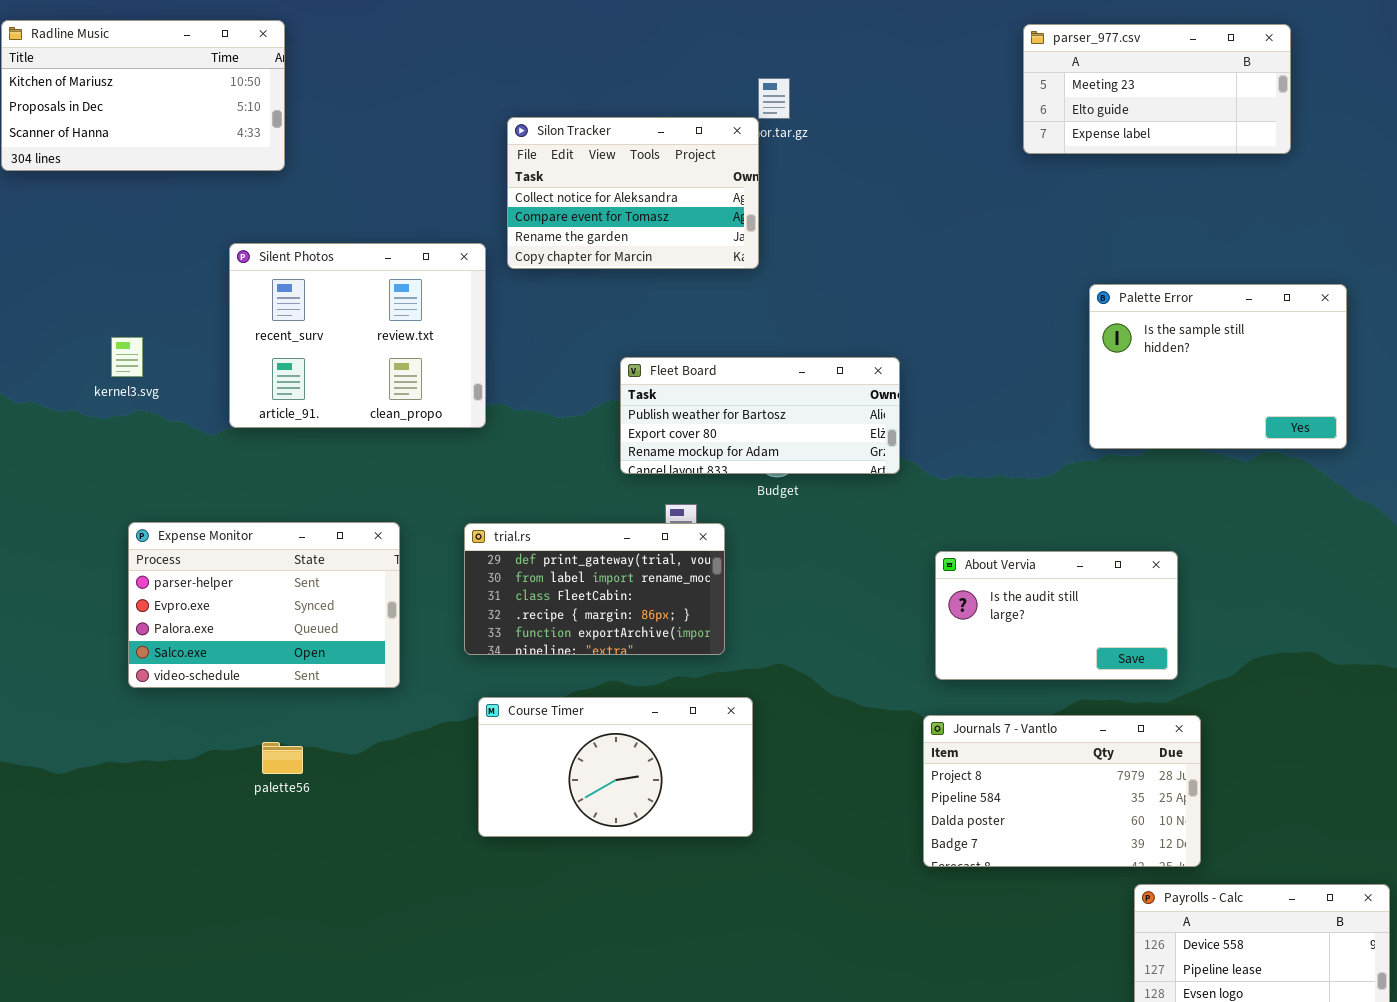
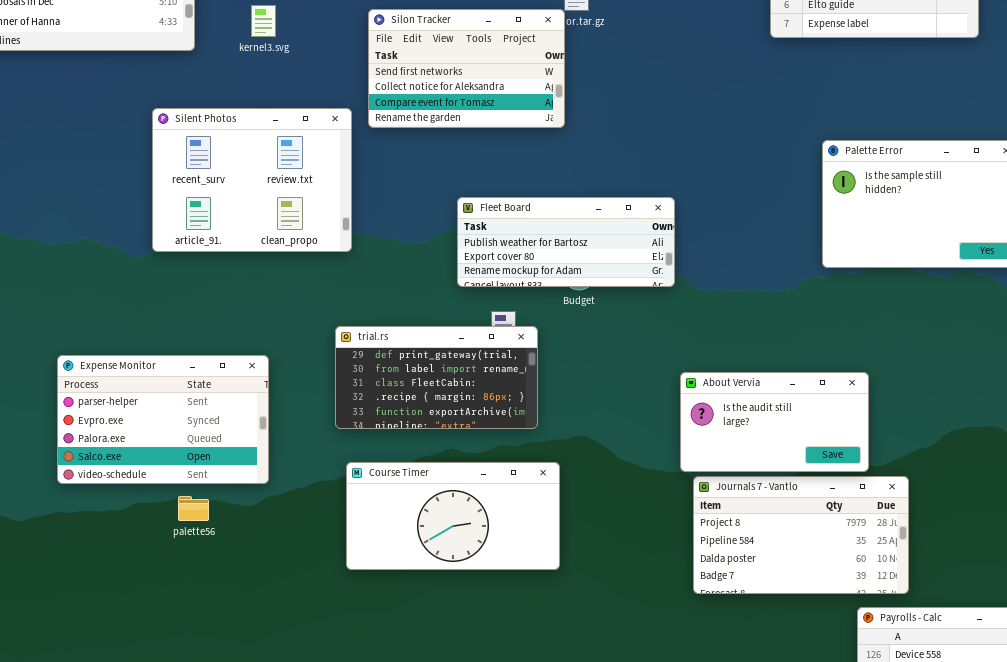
Silon Tracker: [507,117,759,269] -> [368,9,565,128], scrolled up 1 row
kernel3.svg: [111,337,143,377] -> [251,5,276,37], moved
Expense Monitor: [128,522,400,688] -> [57,355,269,484], moved
About Vervia: [935,551,1178,680] -> [680,372,869,472], moved

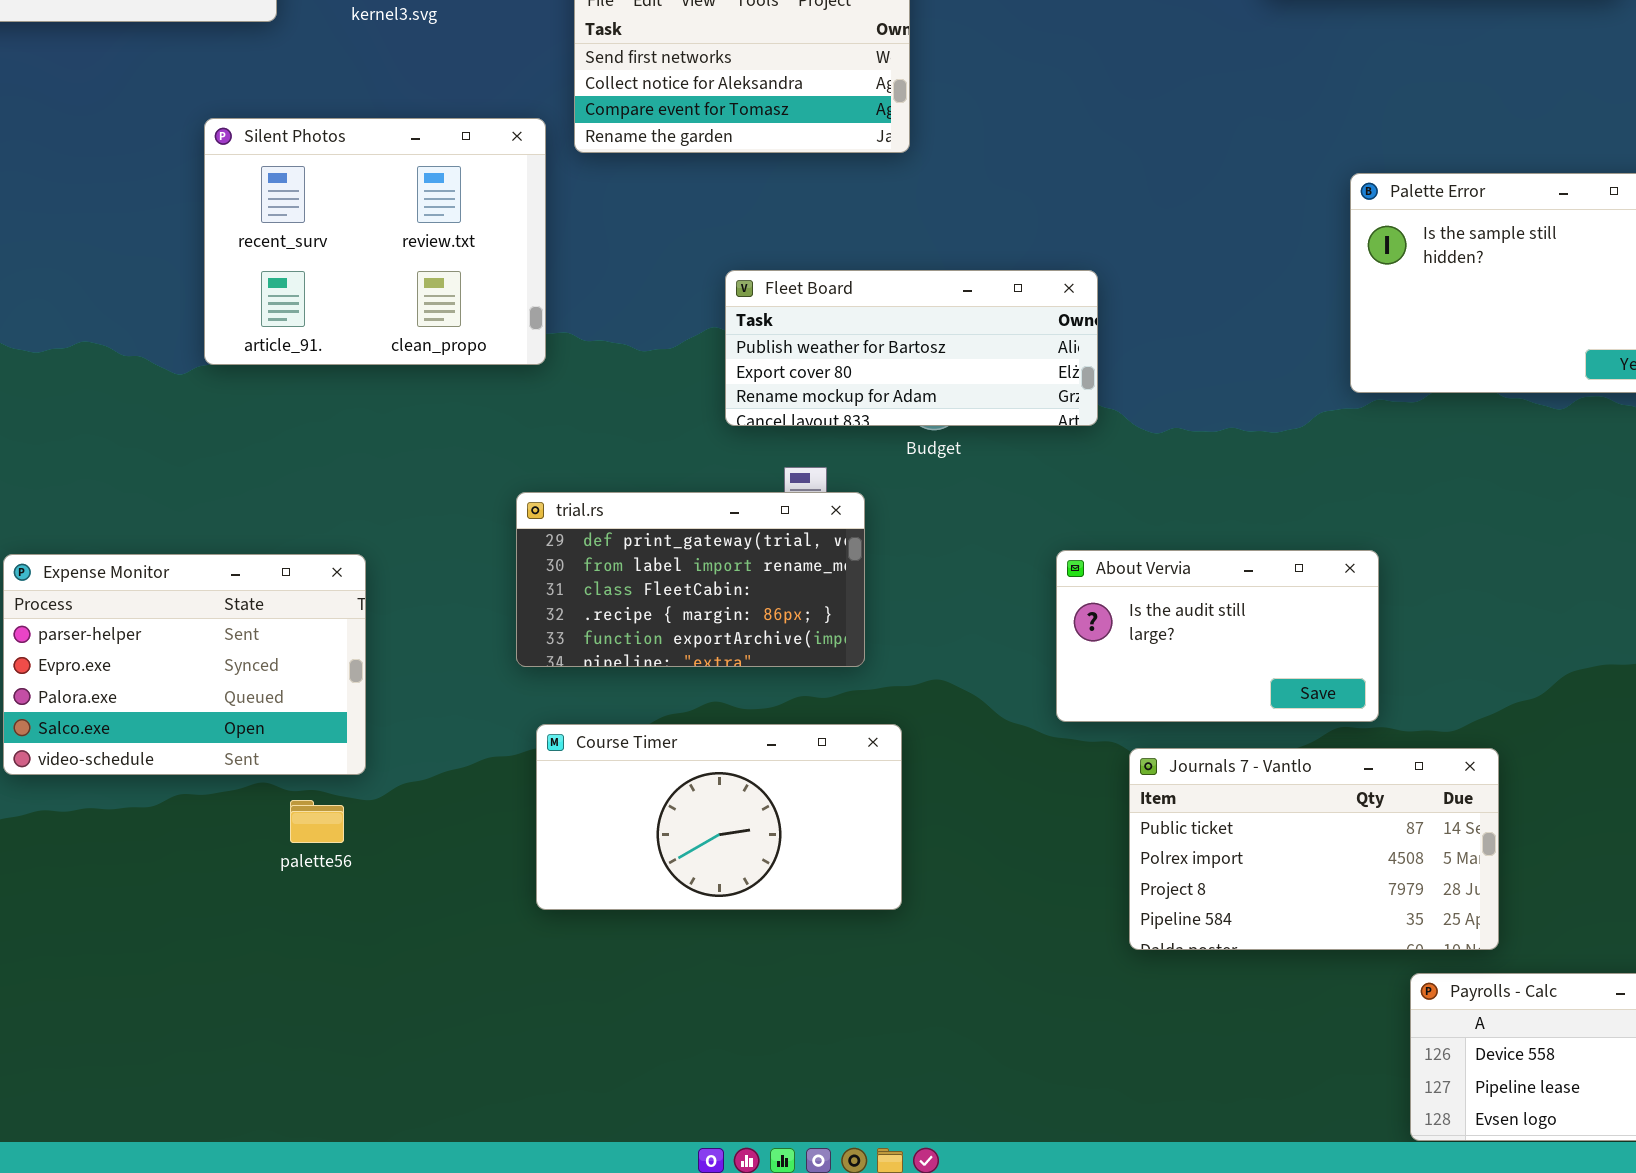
Expense Monitor: [57,355,269,484] -> [3,554,366,775], moved
About Vervia: [680,372,869,472] -> [1056,550,1379,722], moved
Journals 7 - Vantlo: [693,476,909,594] -> [1129,748,1499,950], scrolled up 2 rows
palette56: [178,496,209,521] -> [290,800,344,843], moved

